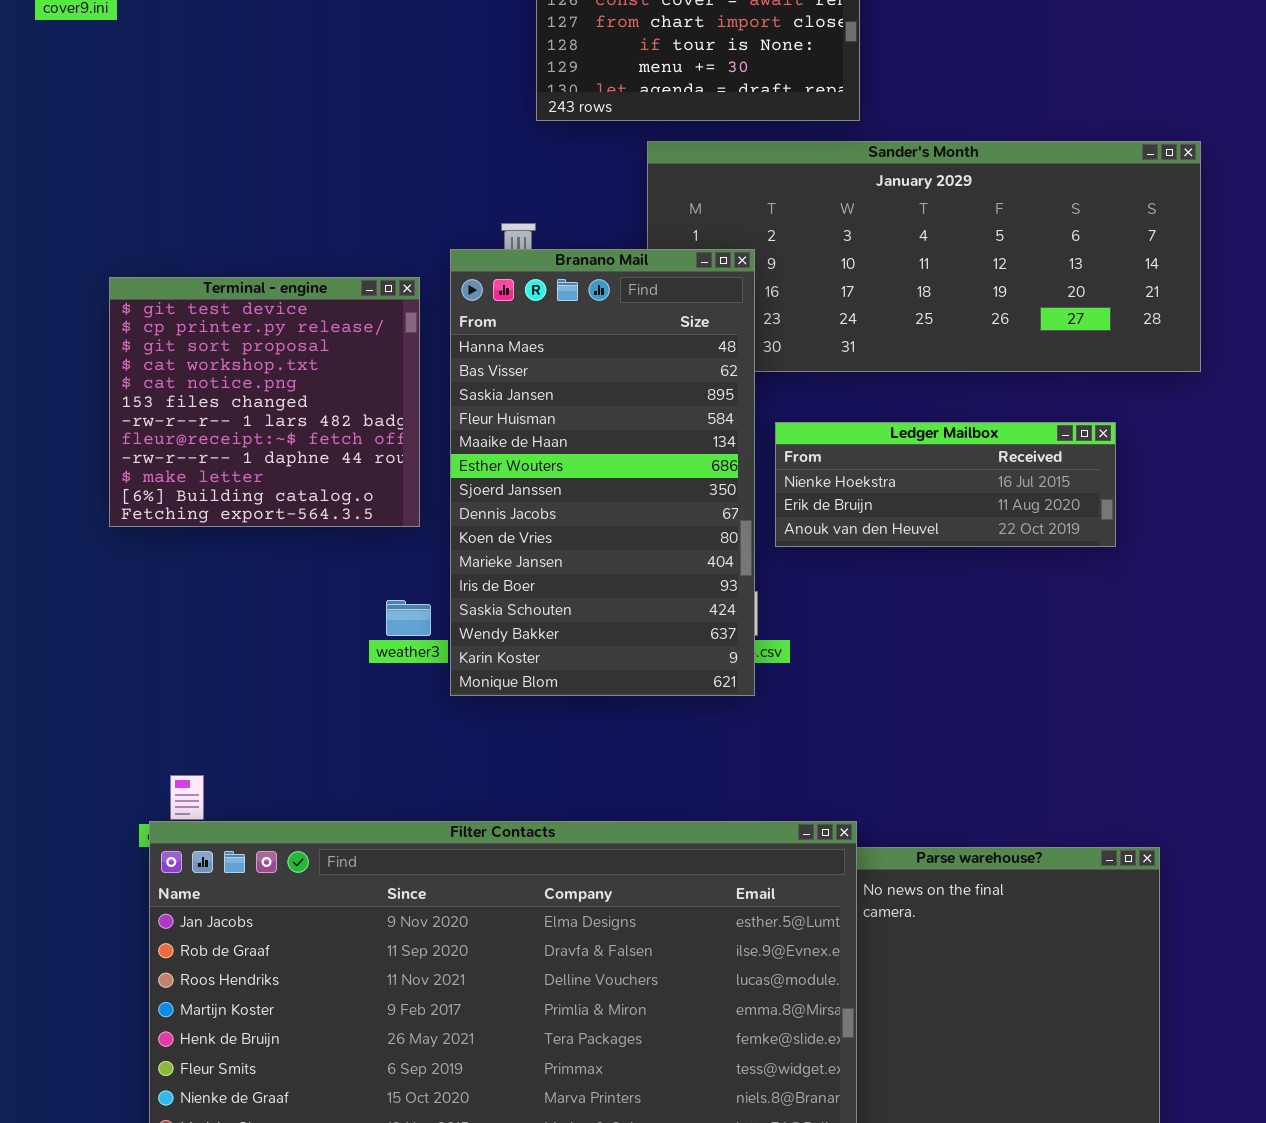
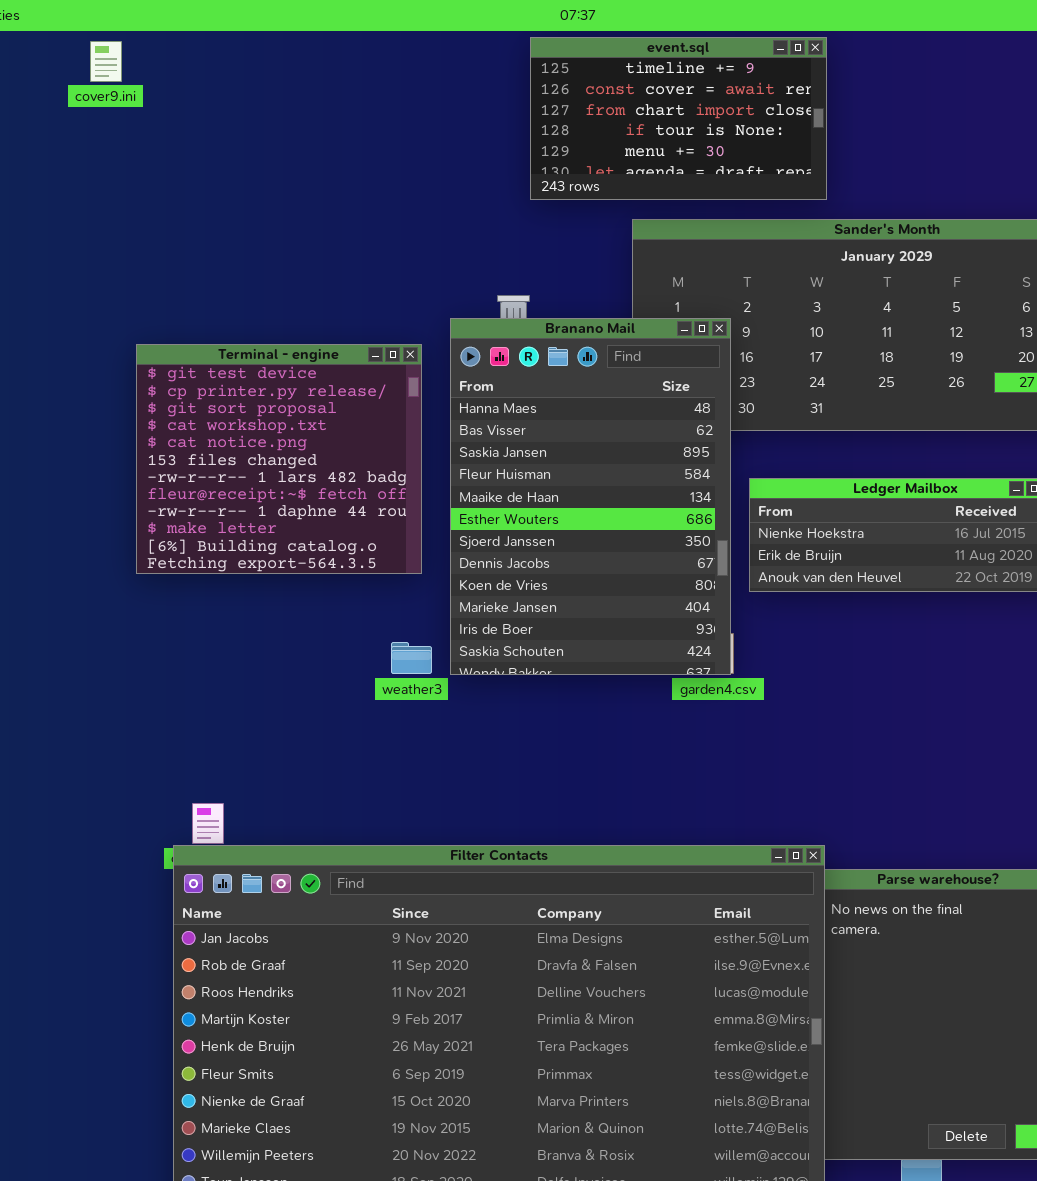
Branano Mail: [450,249,755,696] -> [450,318,731,675], resized

